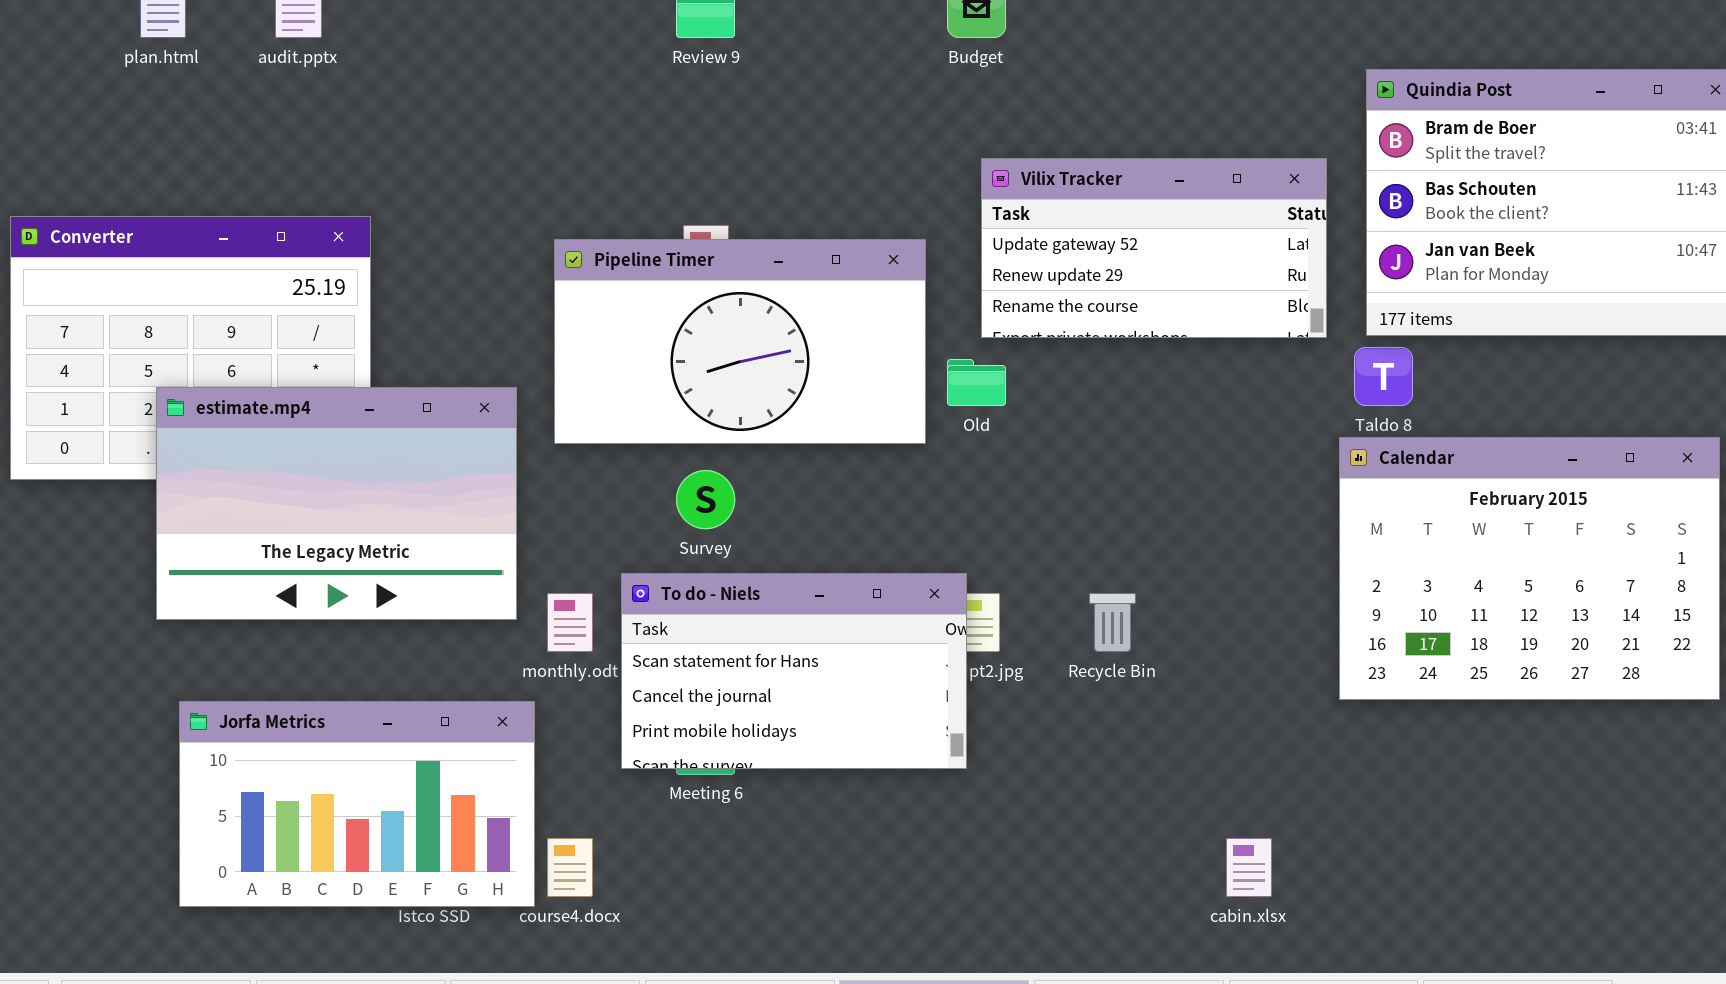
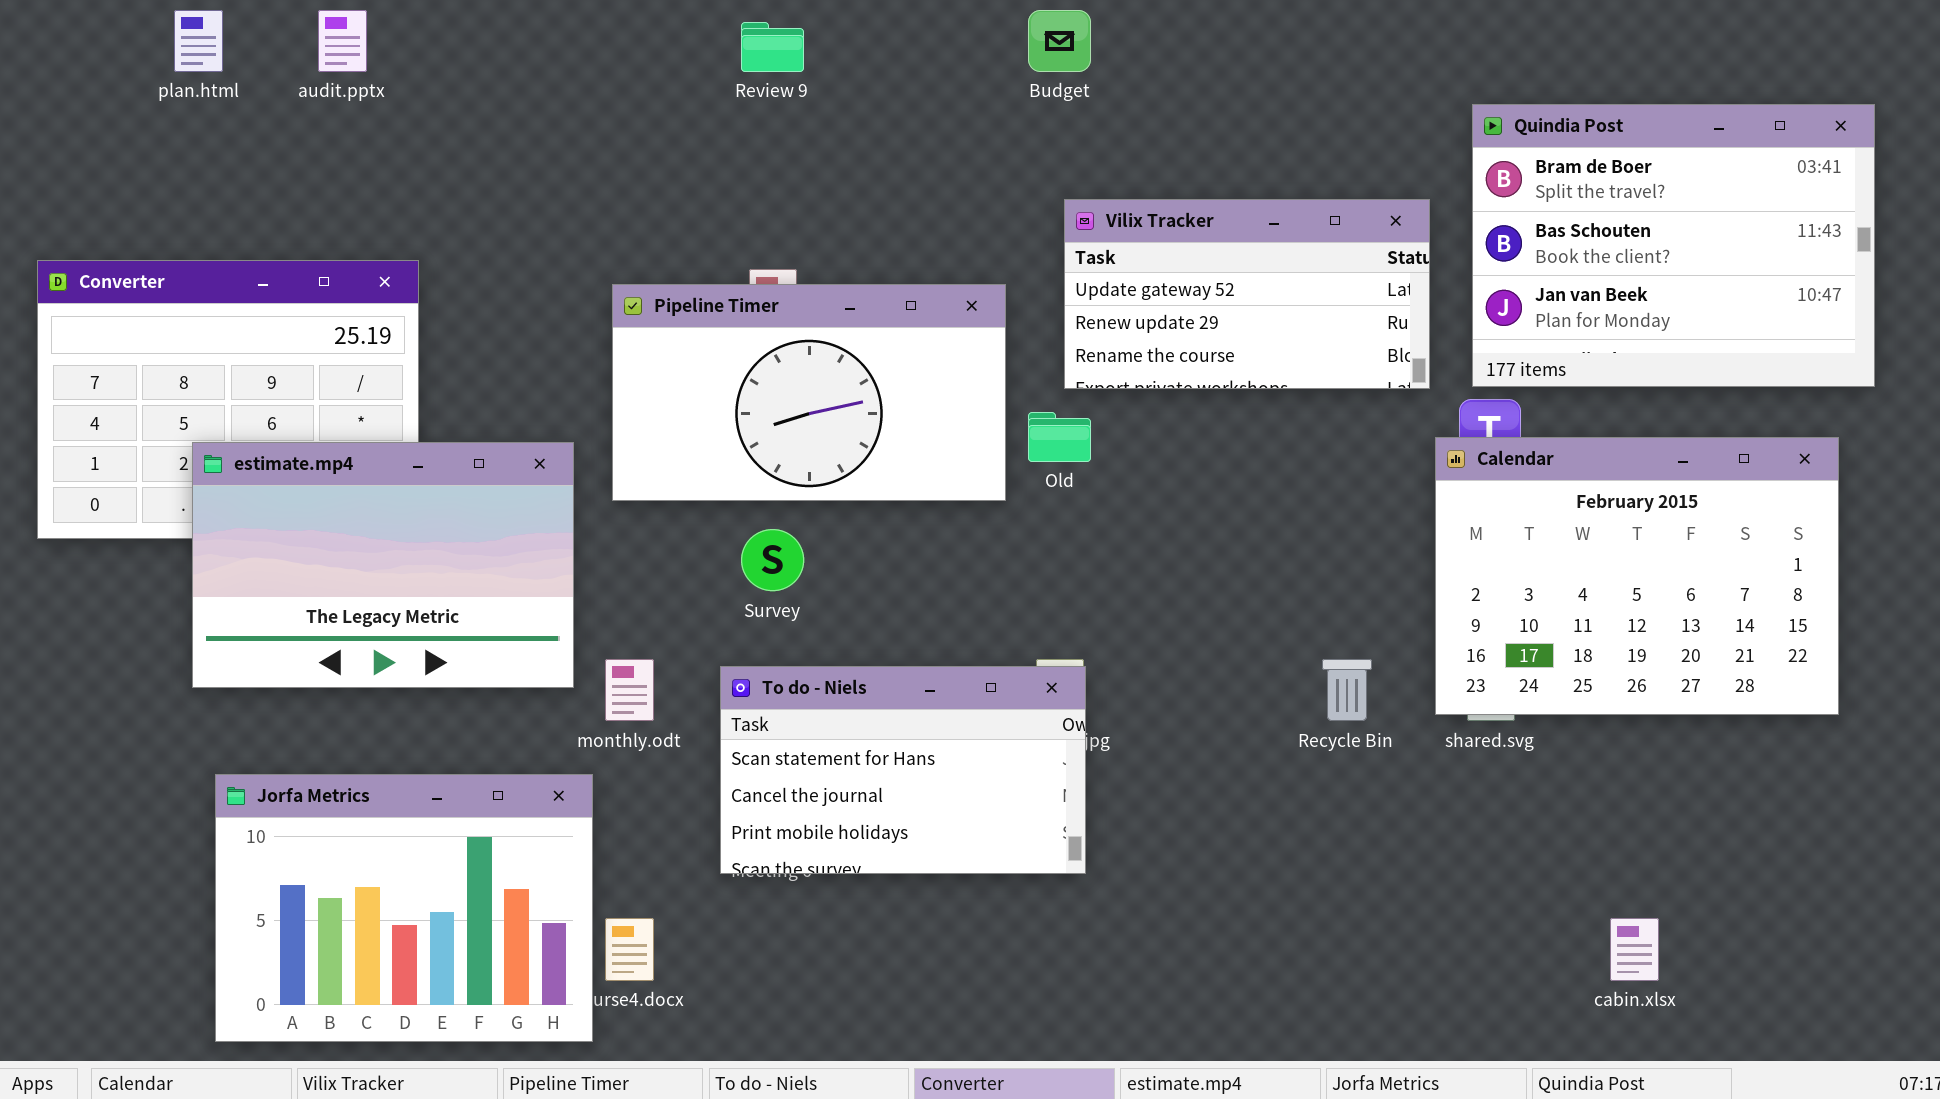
Calendar: [1339,437,1720,700] -> [1435,437,1839,715], moved
To do - Niels: [621,573,967,769] -> [720,666,1086,874], moved
Recycle Bin: [1089,593,1136,652] -> [1322,659,1372,721], moved
Jorfa Metrics: [179,701,535,907] -> [215,774,593,1042], resized
cabin.xlsx: [1226,838,1272,897] -> [1610,918,1659,981], moved

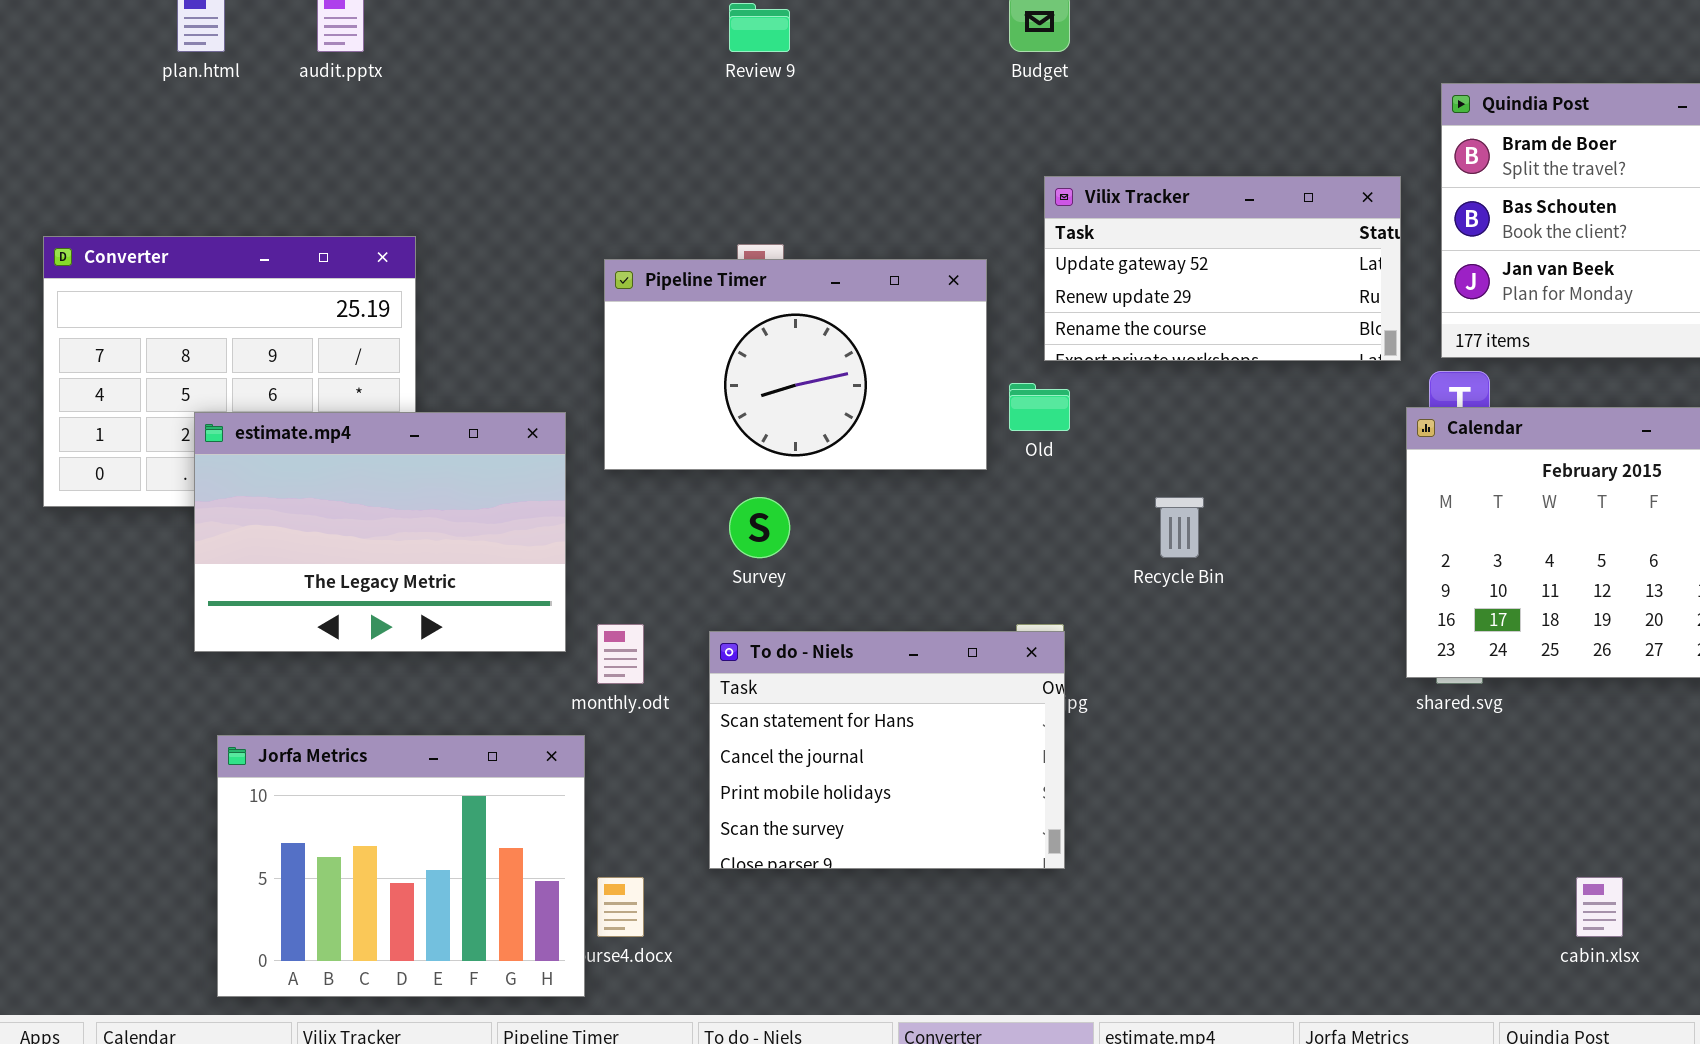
Recycle Bin: [1322,659,1372,721] -> [1155,497,1204,558], moved
To do - Niels: [720,666,1086,874] -> [709,631,1065,869], resized

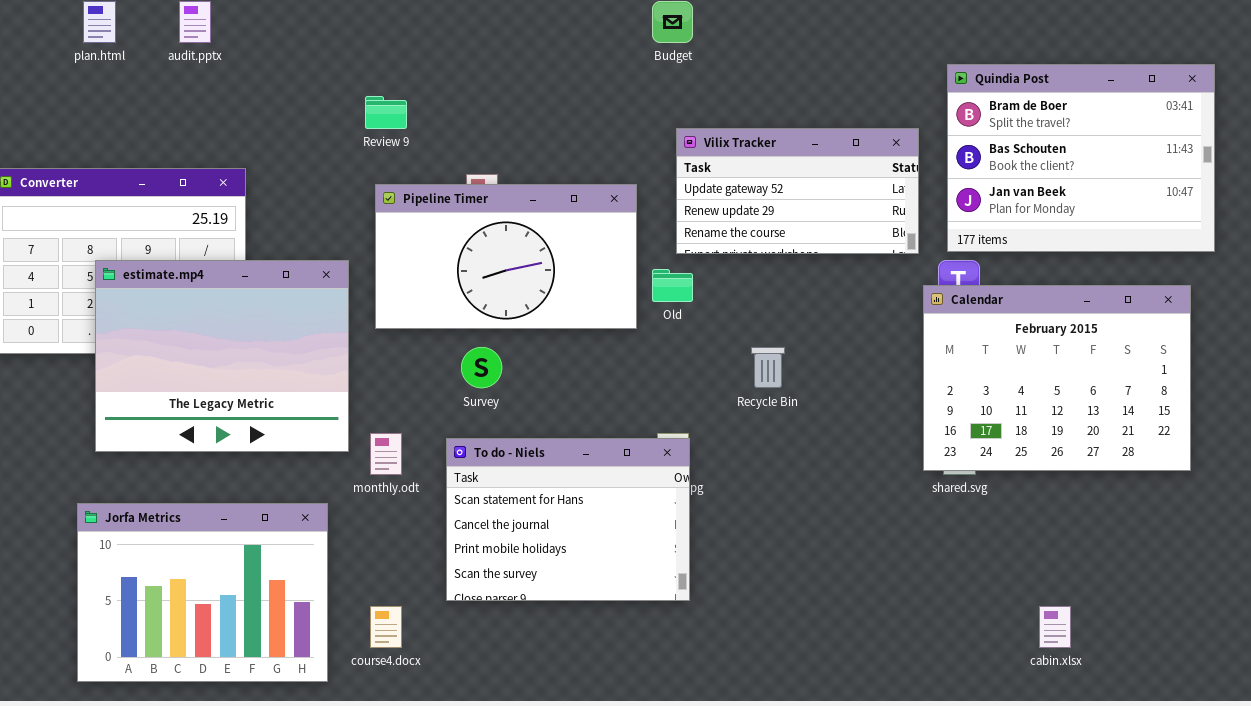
Review 9: [729,3,790,52] -> [365,96,407,129], moved
estimate.mp4: [194,412,566,652] -> [95,260,349,452], resized
Jorfa Metrics: [217,735,585,997] -> [77,503,328,682], moved

